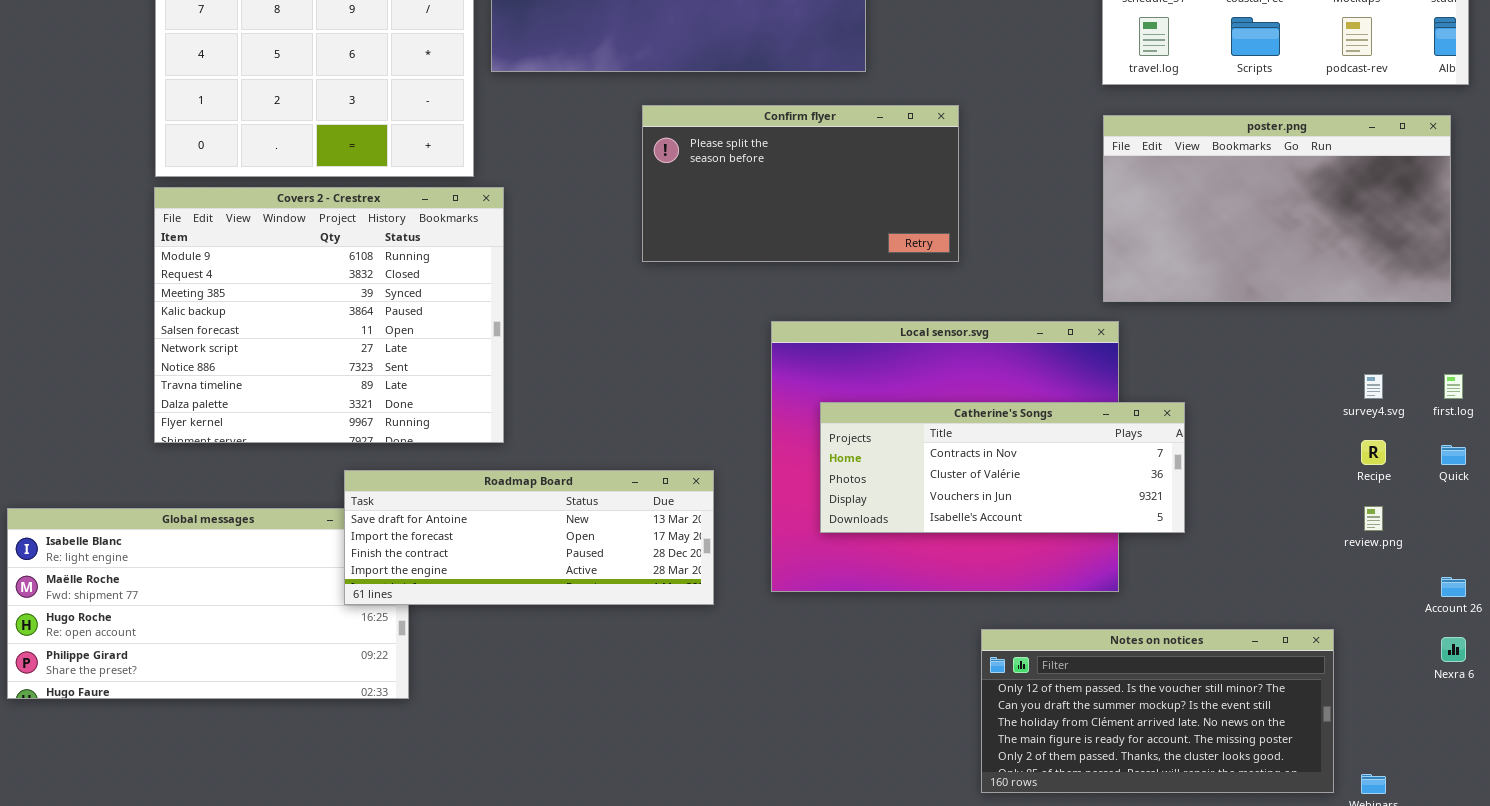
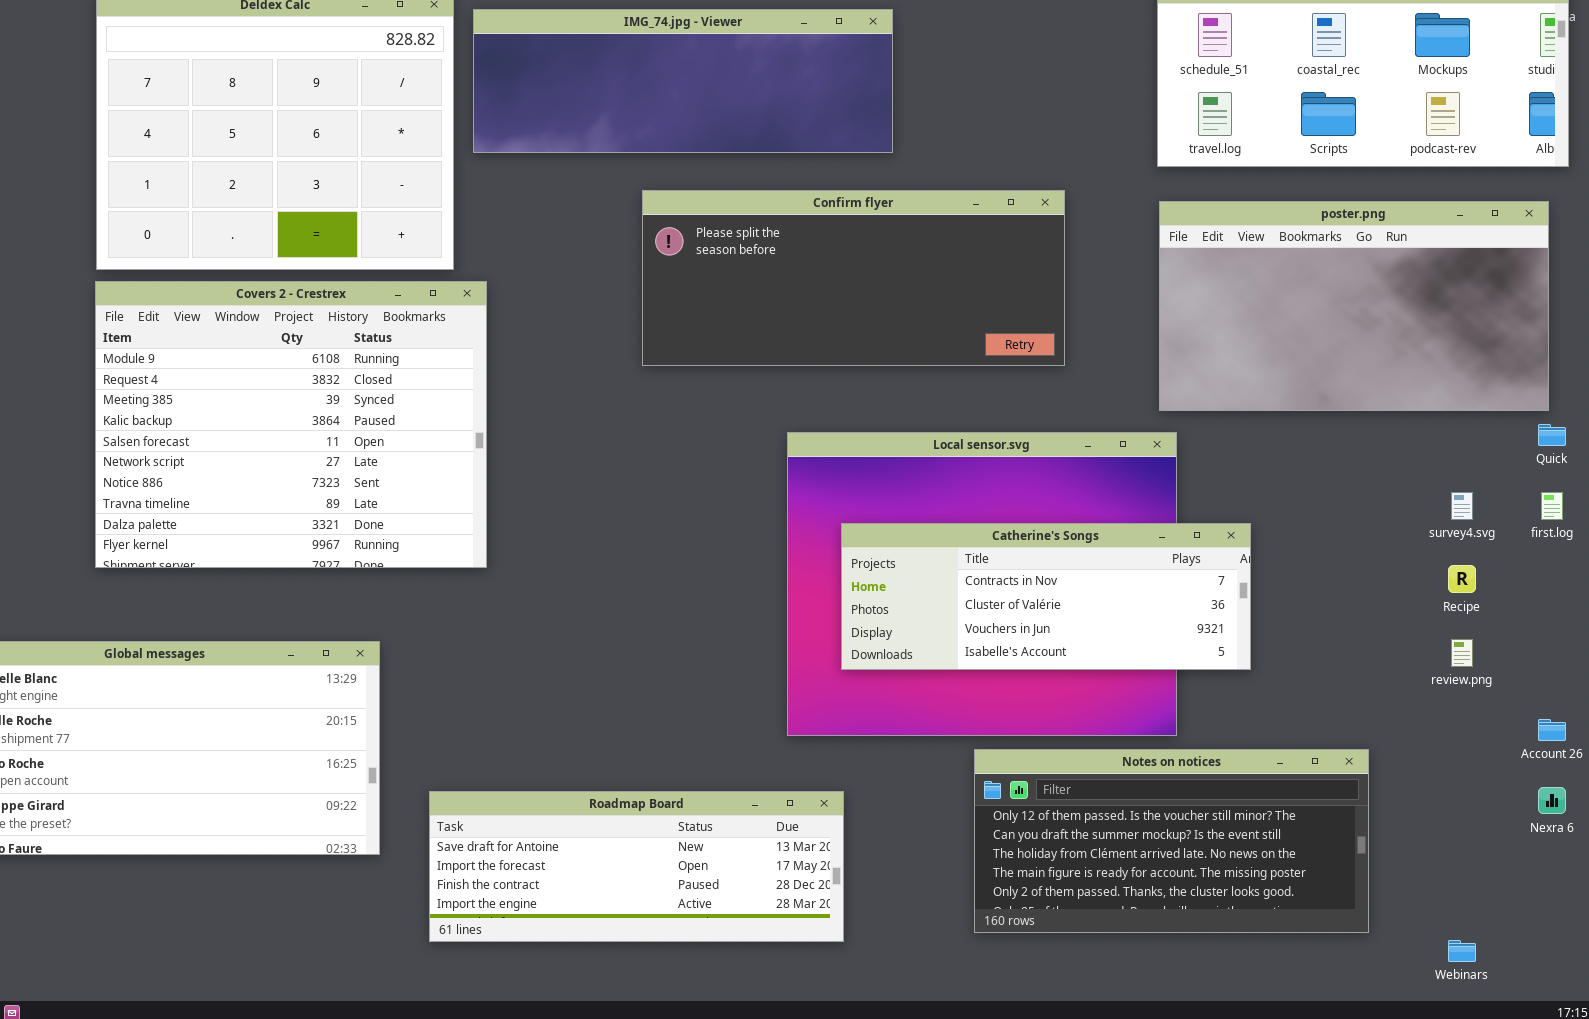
Confirm flyer: [642,105,959,262] -> [642,190,1065,366], resized
Quick: [1441,445,1466,465] -> [1538,424,1566,446], moved
Roadmap Board: [344,470,714,605] -> [429,791,844,942], moved
Notes on notices: [981,629,1334,793] -> [974,749,1369,933], moved

